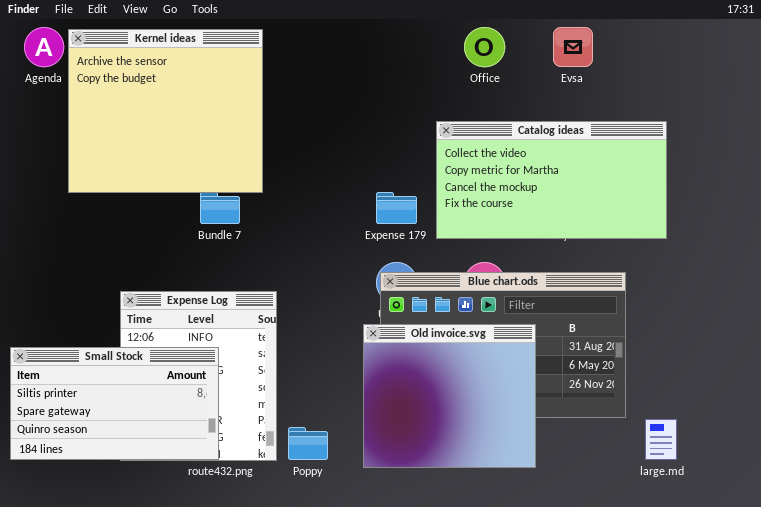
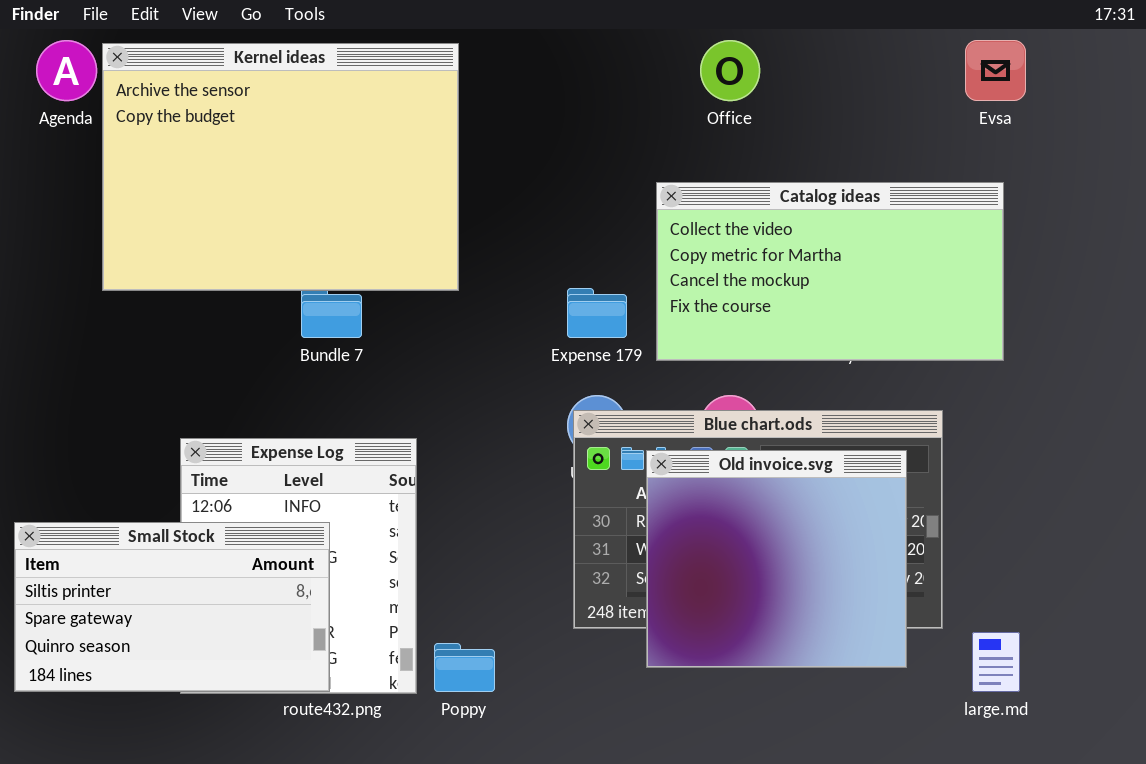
Evsa: [553,27,593,67] -> [965,40,1026,101], moved
Kernel ideas: [68,29,263,193] -> [102,43,459,291], resized
Old invoice.svg: [363,324,536,468] -> [646,450,907,668], moved

